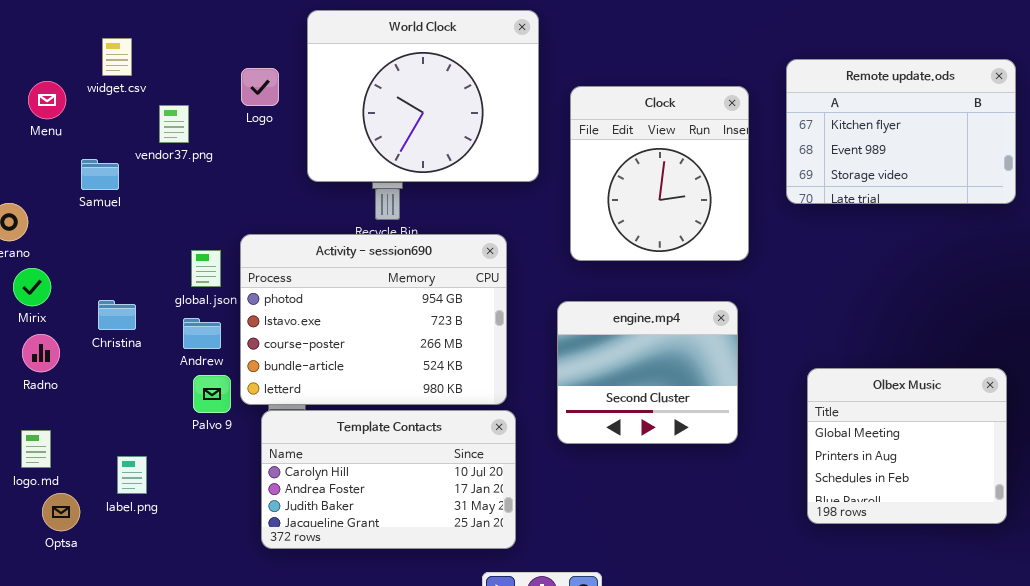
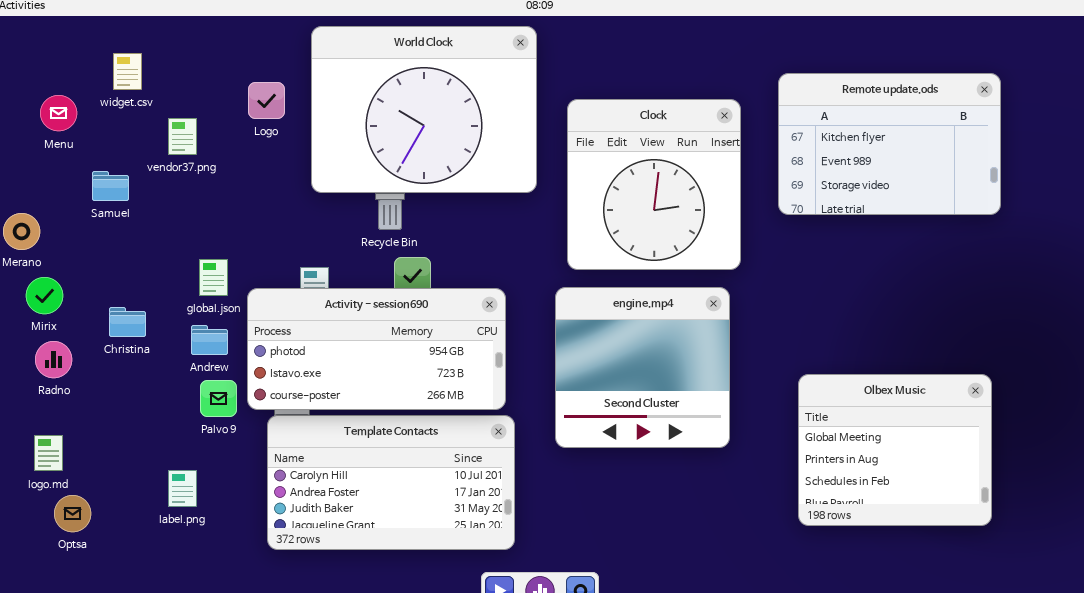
Activity - session690: [240,234,507,405] -> [247,288,506,410], resized
engine.mp4: [557,301,738,444] -> [555,287,730,448], resized
label.png: [117,456,147,494] -> [168,470,197,507], moved

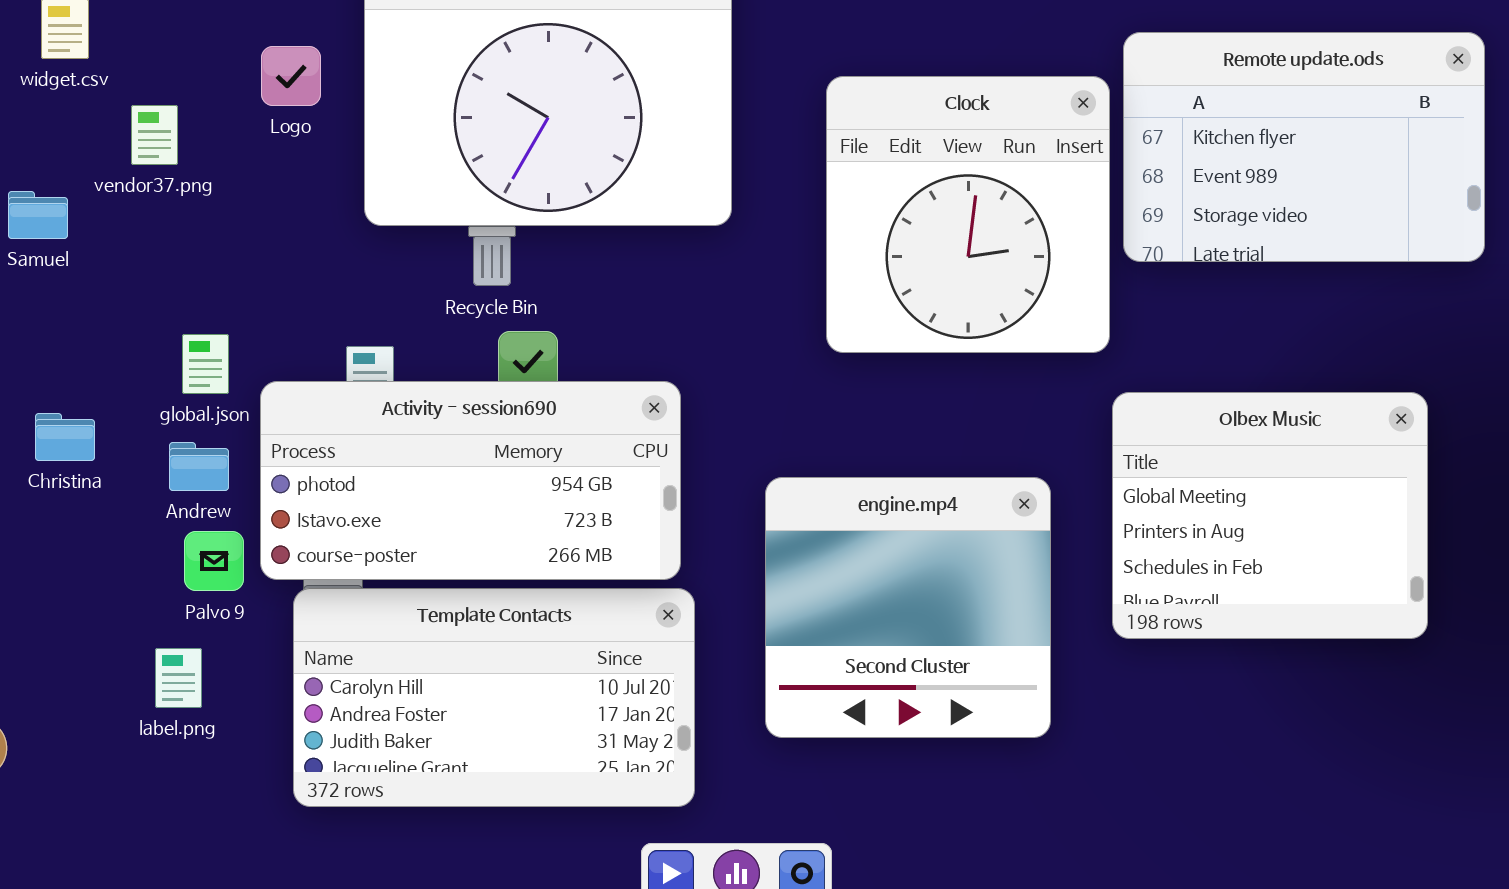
Clock: [567,99,741,270] -> [826,76,1110,353], moved
engine.mp4: [555,287,730,448] -> [765,477,1051,738], moved
Olbex Music: [798,374,992,526] -> [1112,392,1428,639], moved
label.png: [168,470,197,507] -> [155,648,202,708], moved

